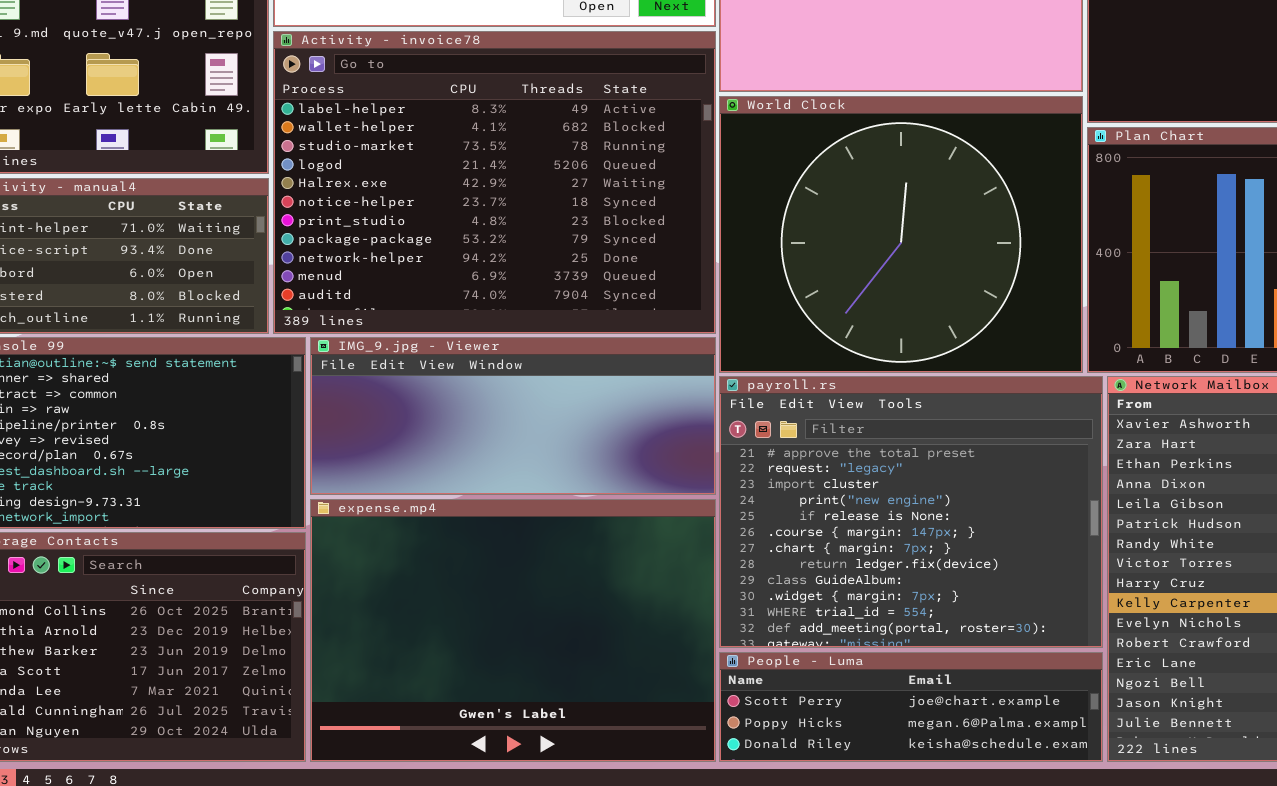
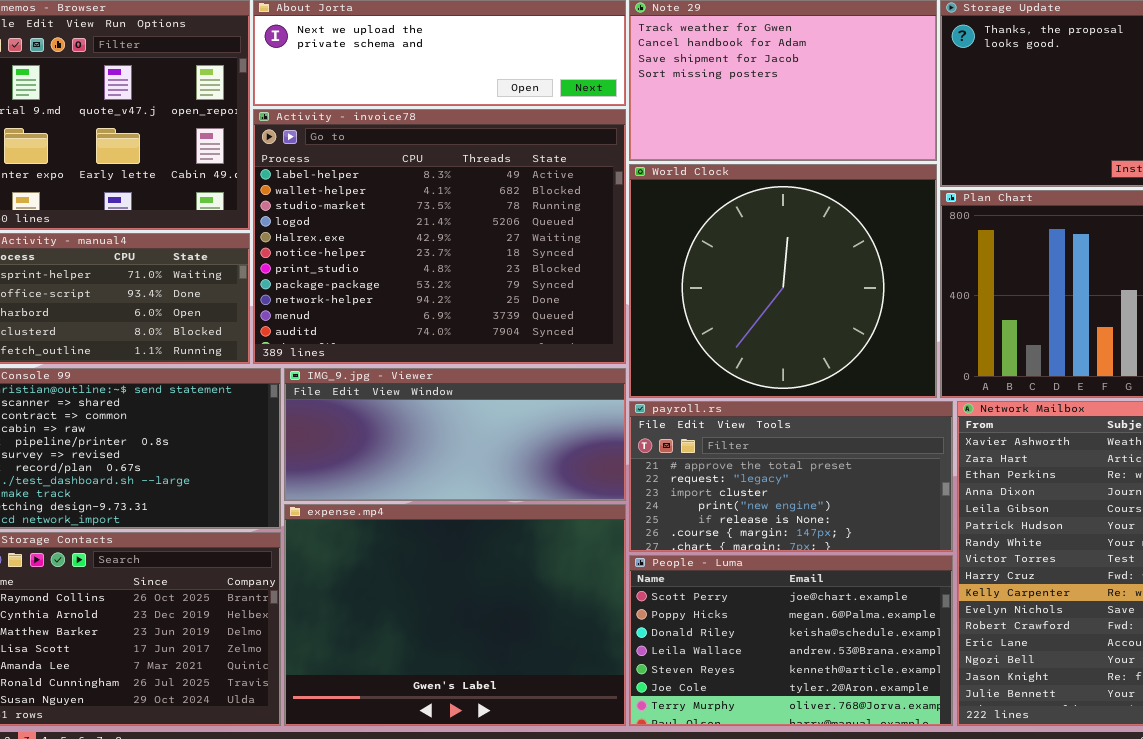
payroll.rs: [719,376,1103,648] -> [629,401,953,552], resized
People - Luma: [719,652,1103,762] -> [629,555,953,726], resized

